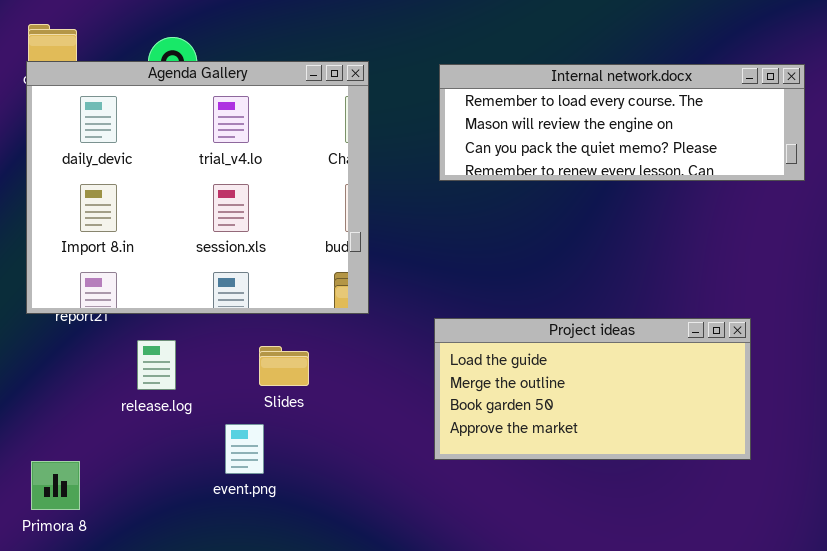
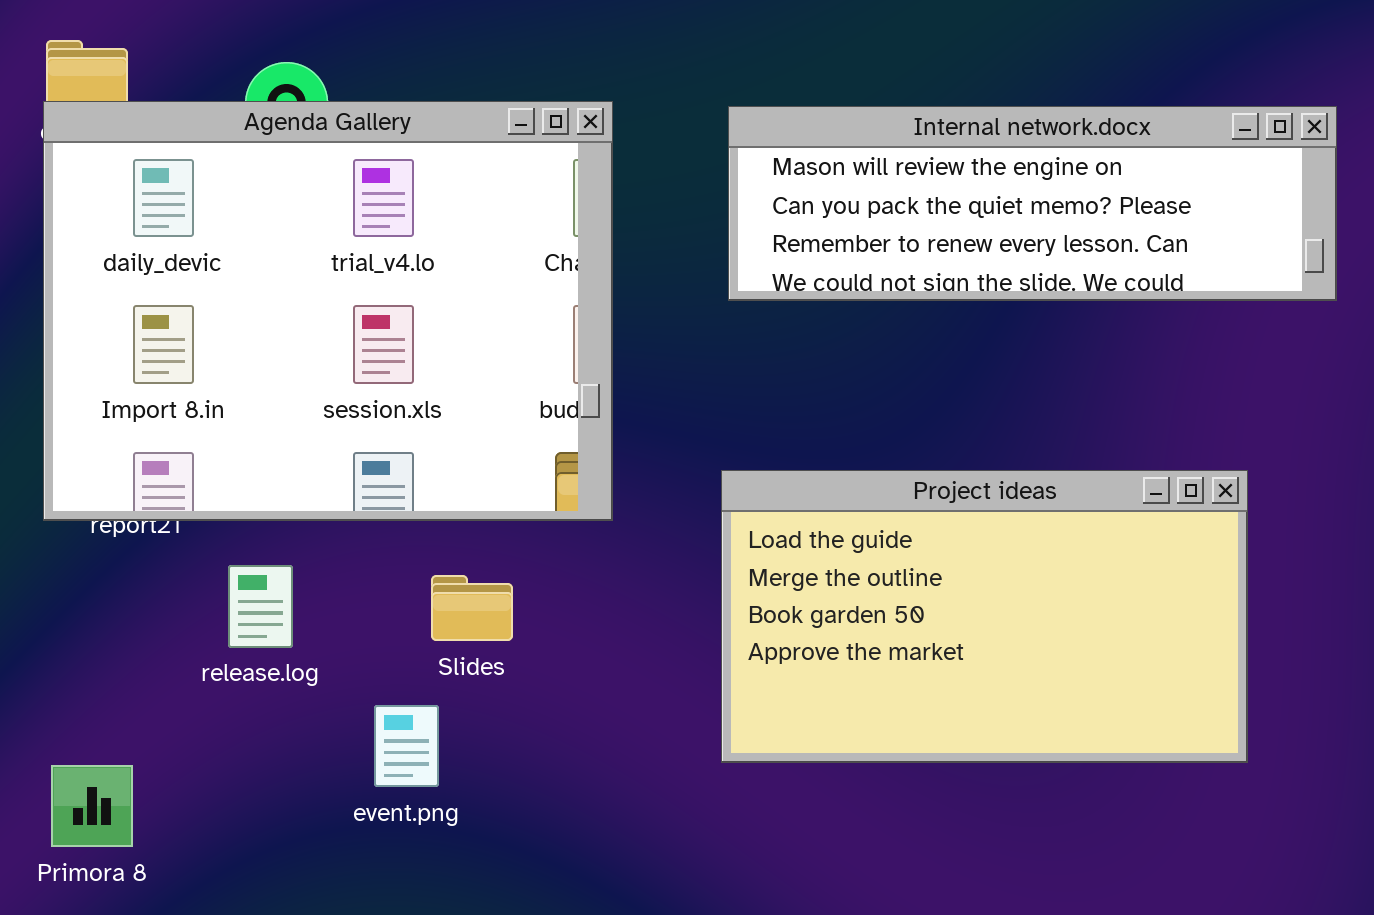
Internal network.docx: [439,64,805,181] -> [728,106,1337,301], scrolled down 1 row
Project ideas: [434,318,751,460] -> [721,470,1248,763], resized

